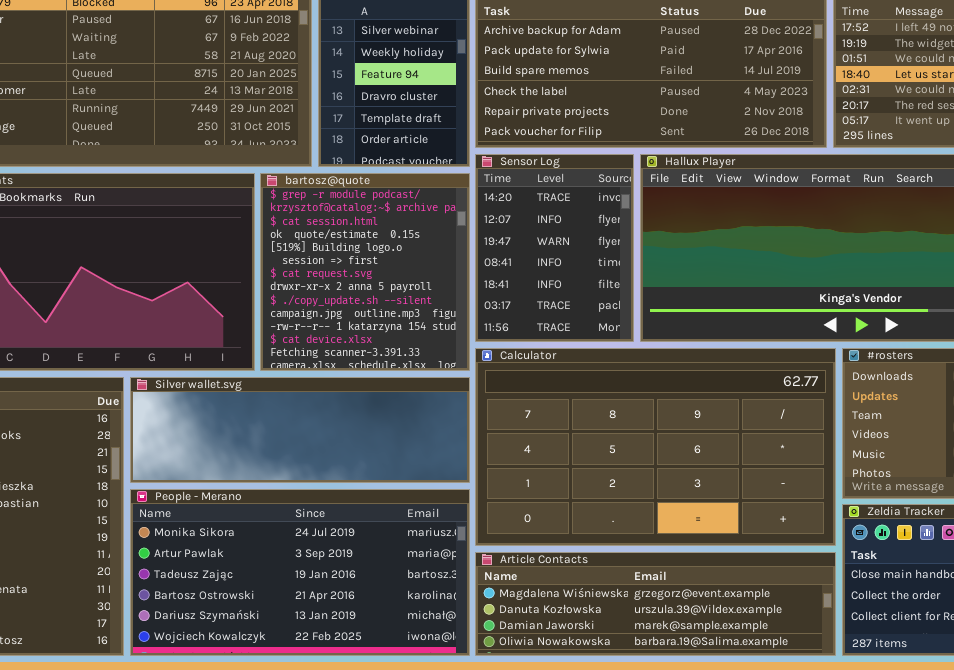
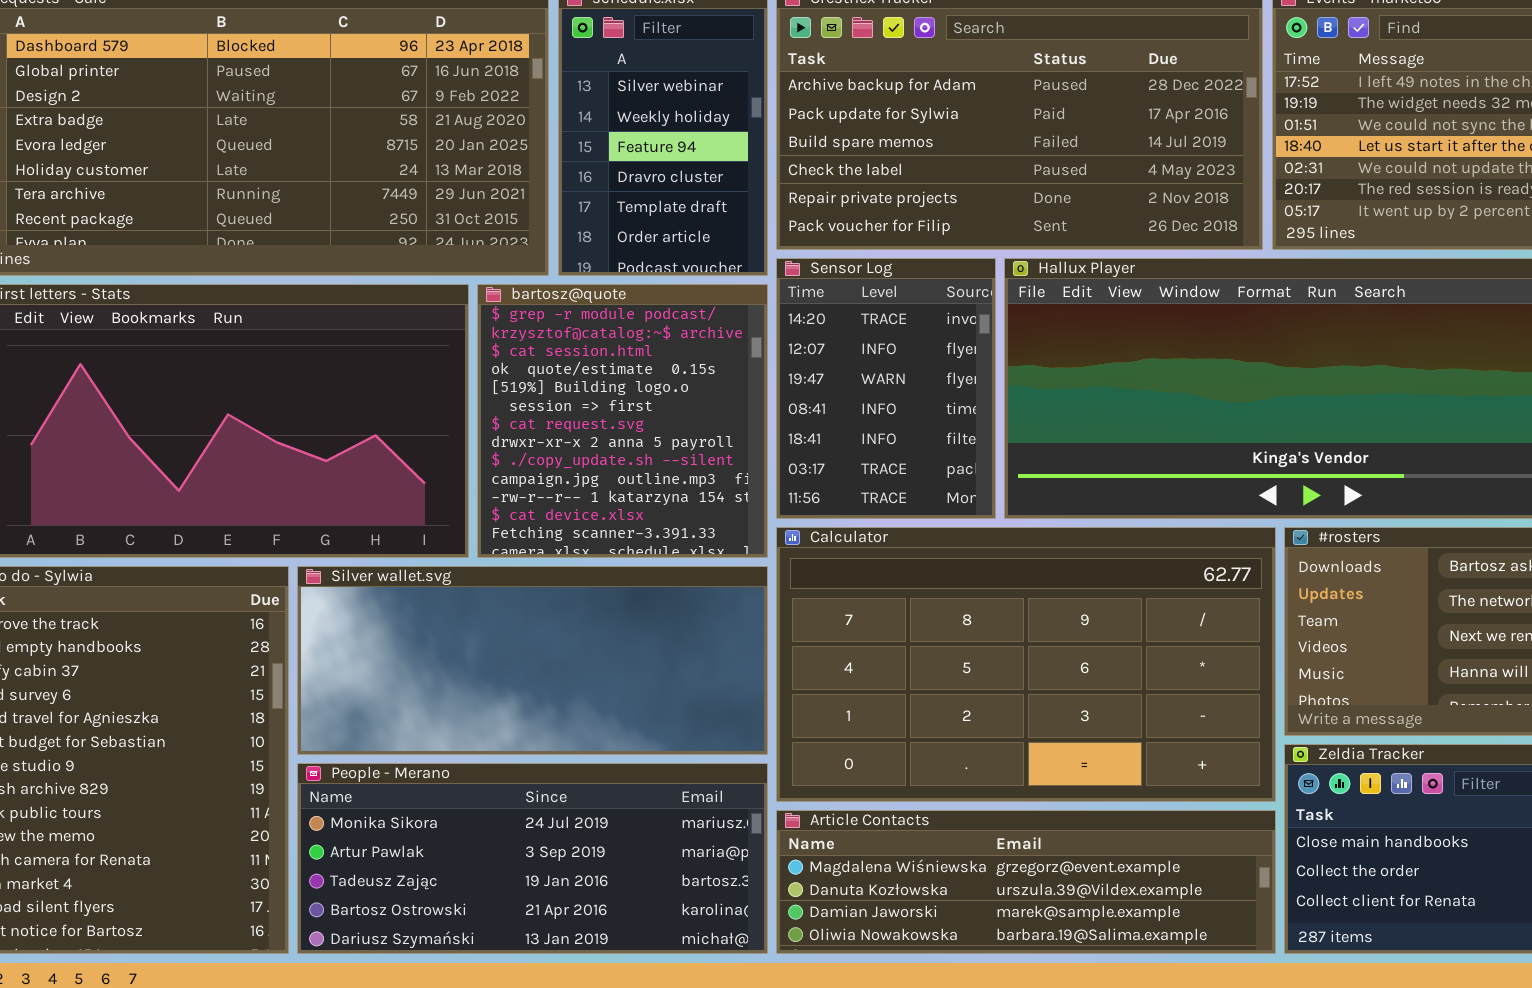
Silver wallet.svg: [130,377,470,483] -> [297,566,768,755], resized
People - Merano: [130,489,470,656] -> [297,763,768,954], resized

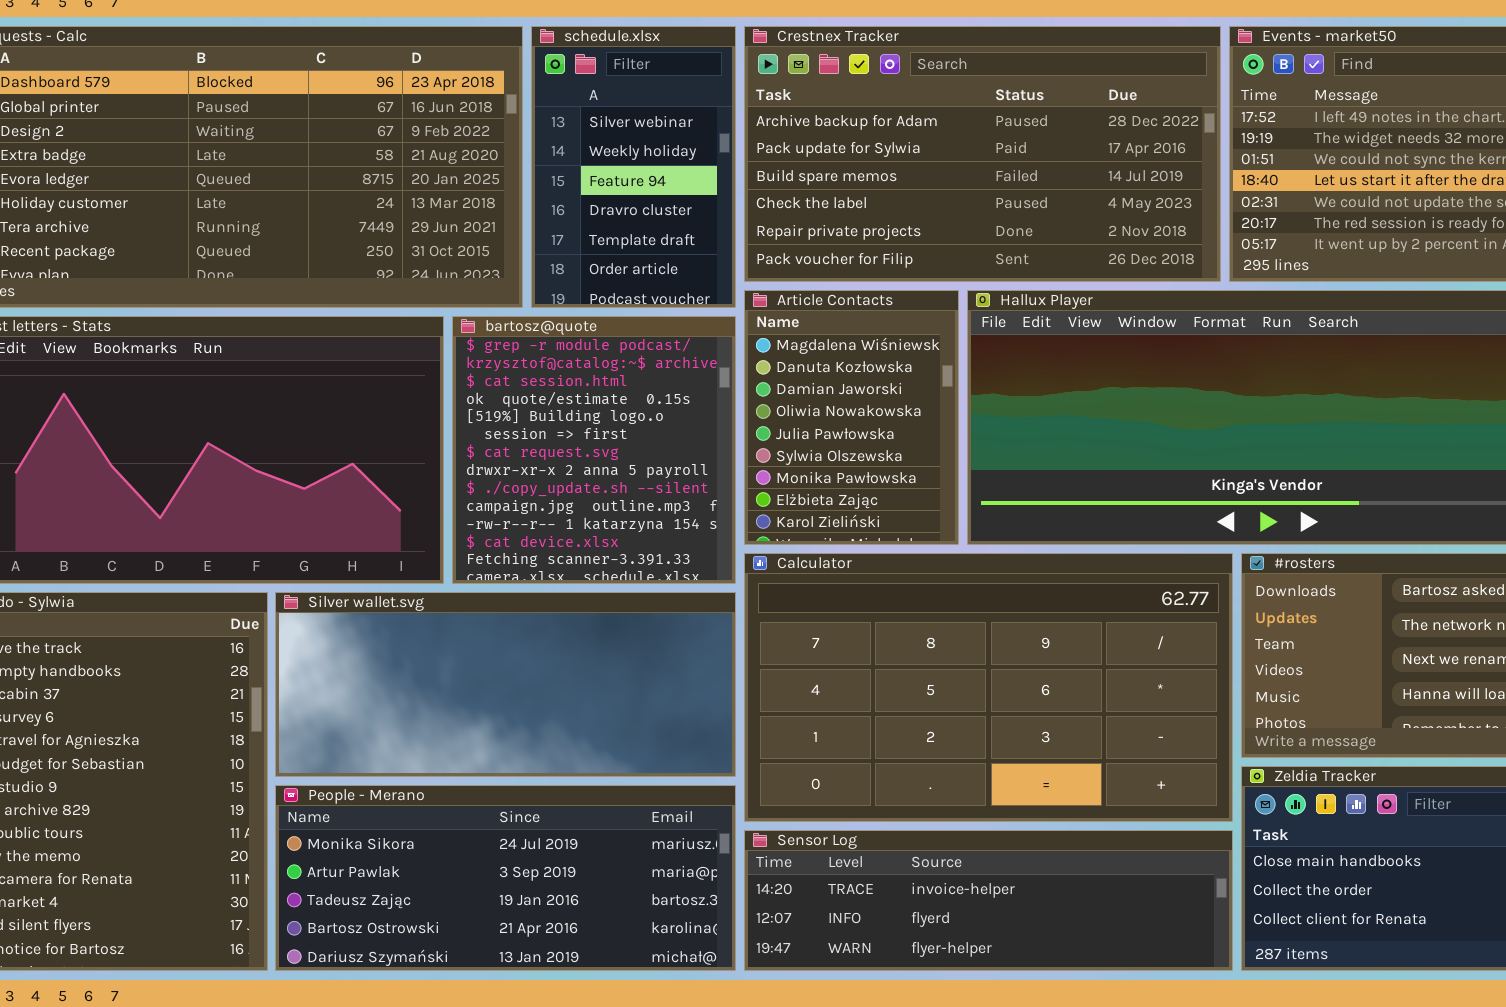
Sensor Log: [776,258,996,519] -> [744,830,1233,971], moved, resized
Article Contacts: [776,810,1276,954] -> [744,290,959,545], moved, resized

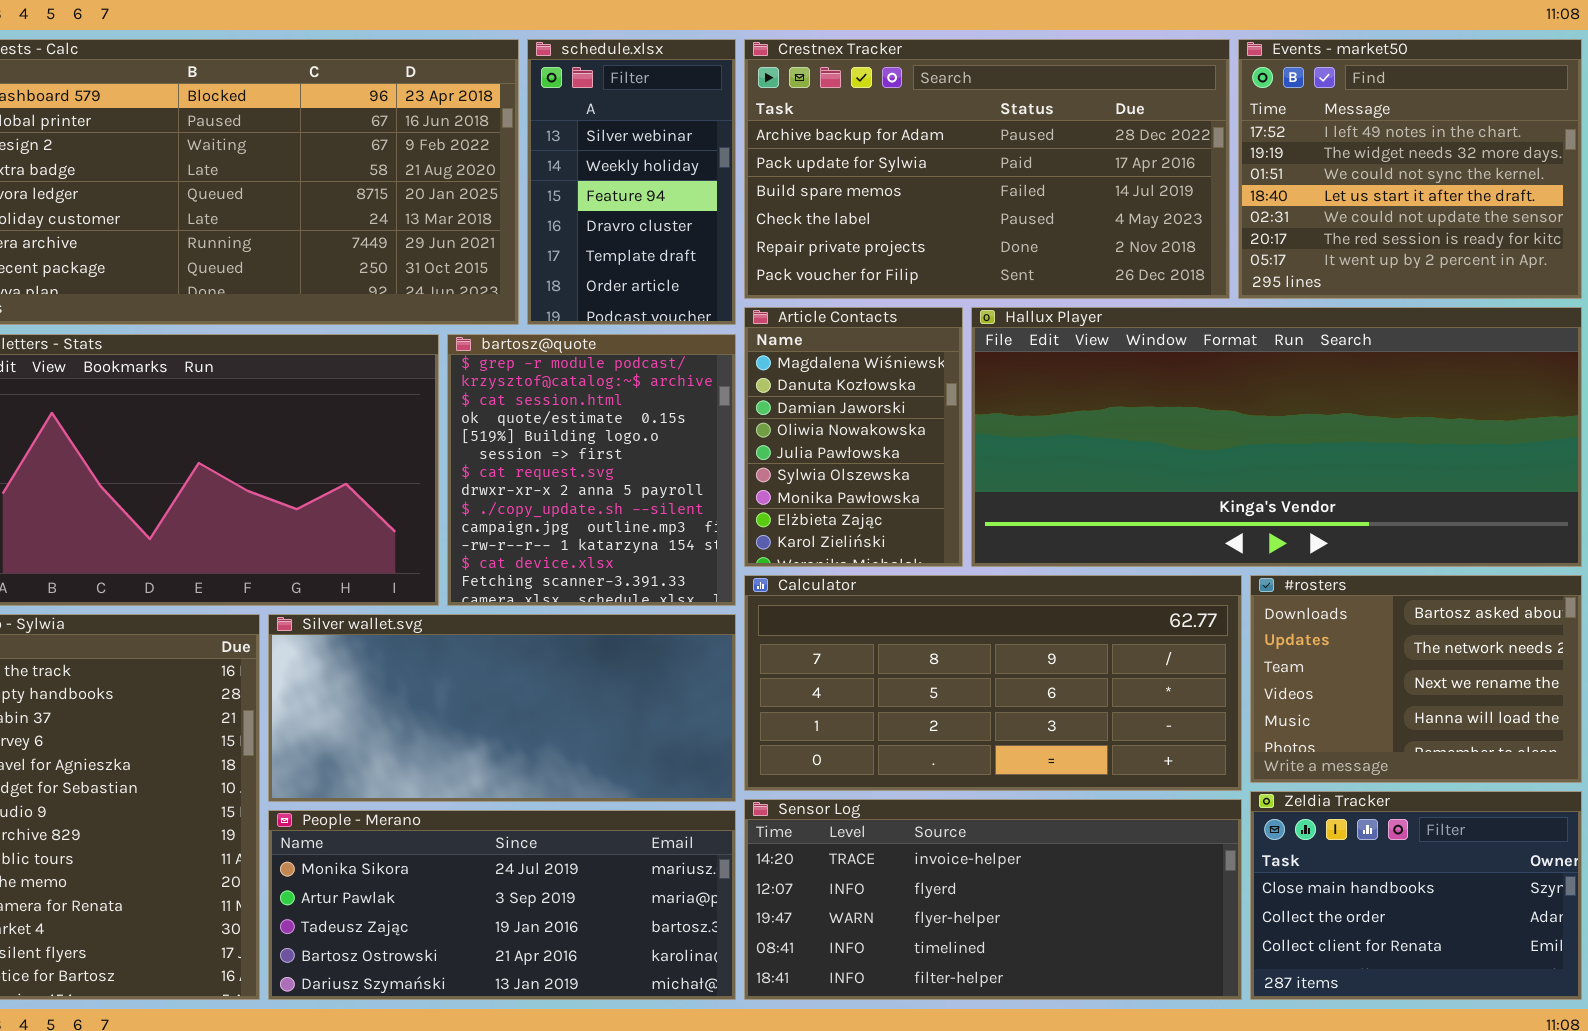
Calculator: [744,553,1233,822] -> [744,575,1242,791], resized
Sensor Log: [744,830,1233,971] -> [744,799,1242,1000], resized

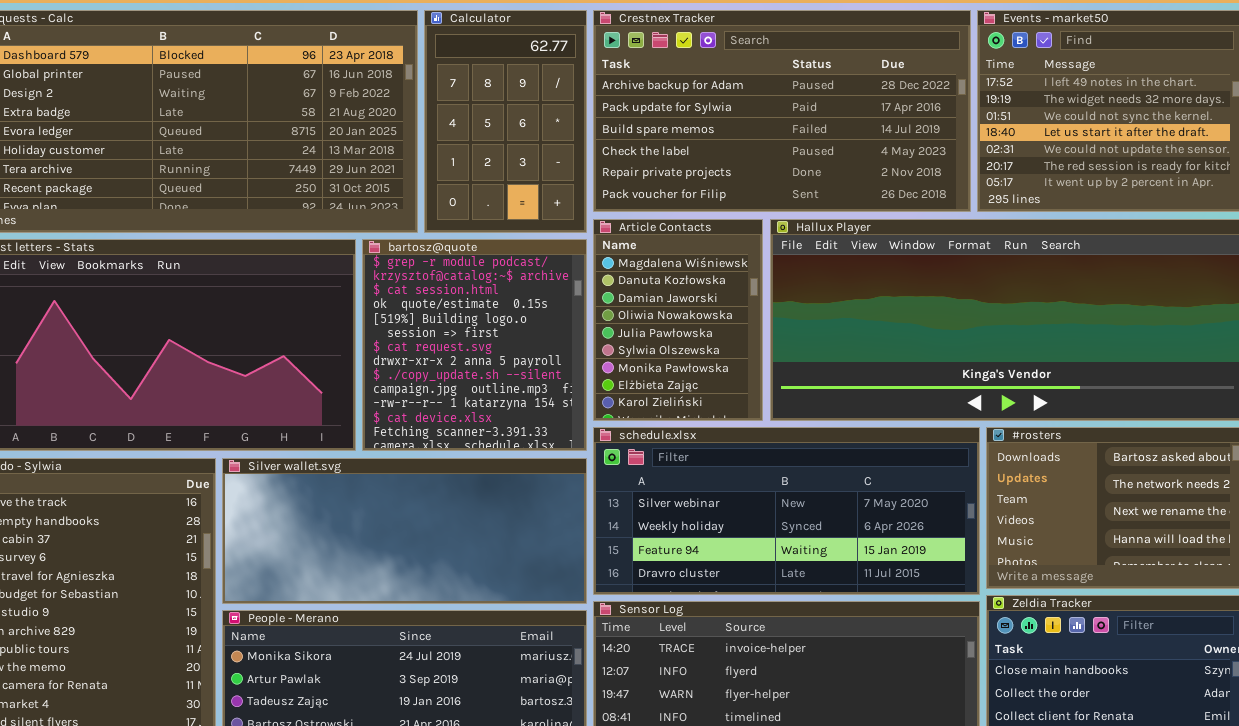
schedule.xlsx: [527,39,736,325] -> [593,427,980,595], moved, resized
Calculator: [744,575,1242,791] -> [424,10,587,233], moved, resized

